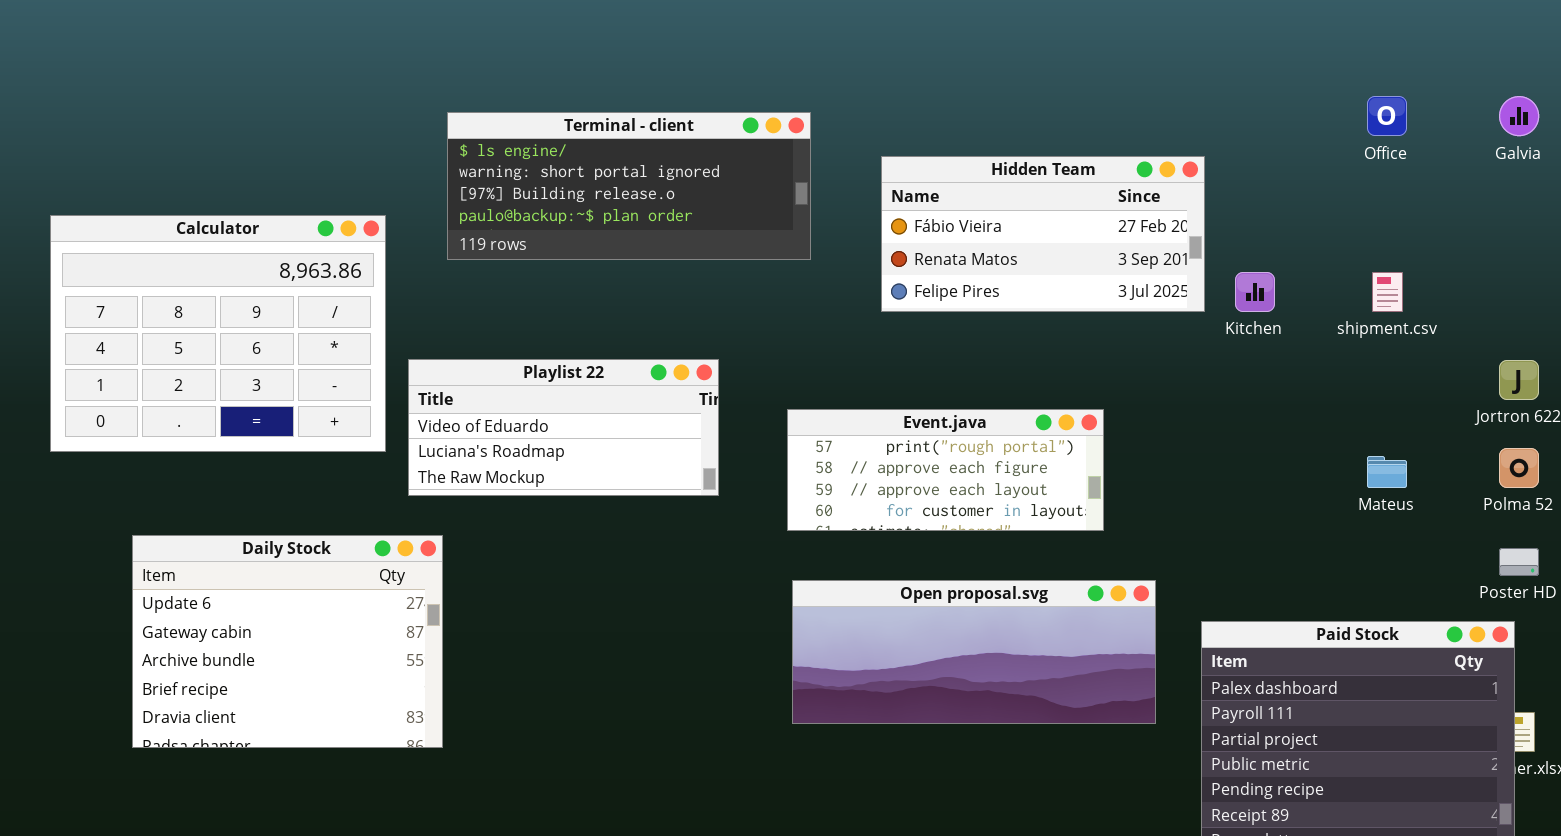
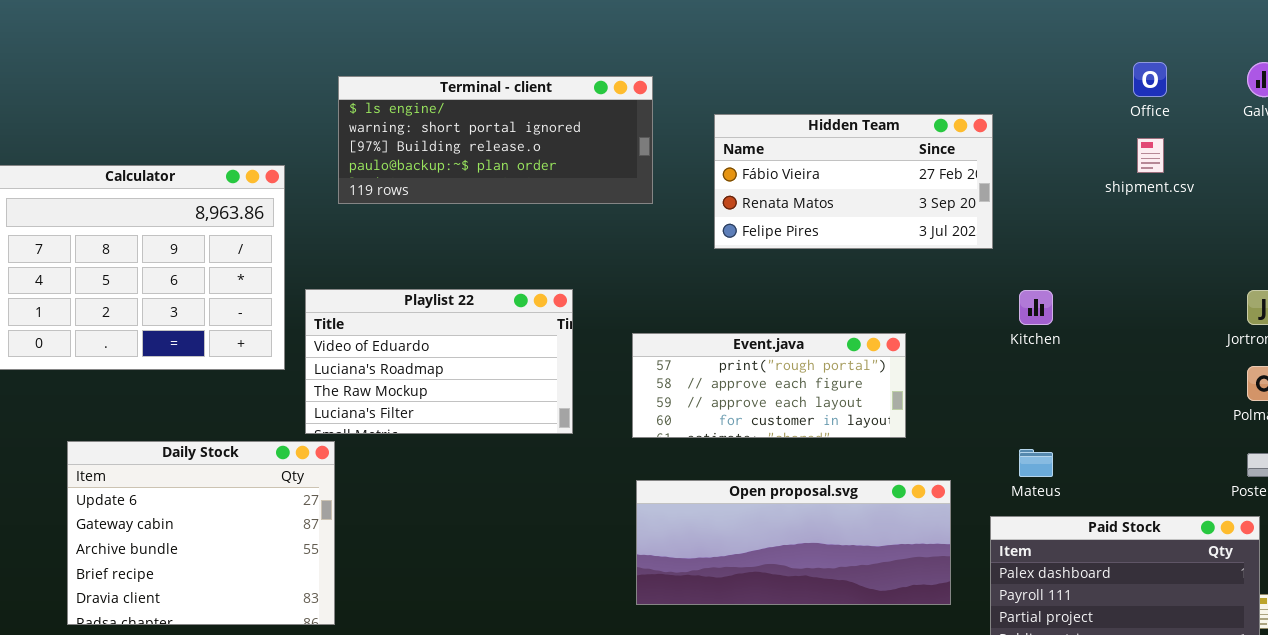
Kitchen: [1235,272,1275,312] -> [1019,290,1053,325], moved
shipment.csv: [1372,272,1403,312] -> [1137,138,1164,173], moved
Playlist 22: [408,359,719,496] -> [305,289,573,434], resized
Mateus: [1367,456,1407,488] -> [1019,449,1053,477], moved

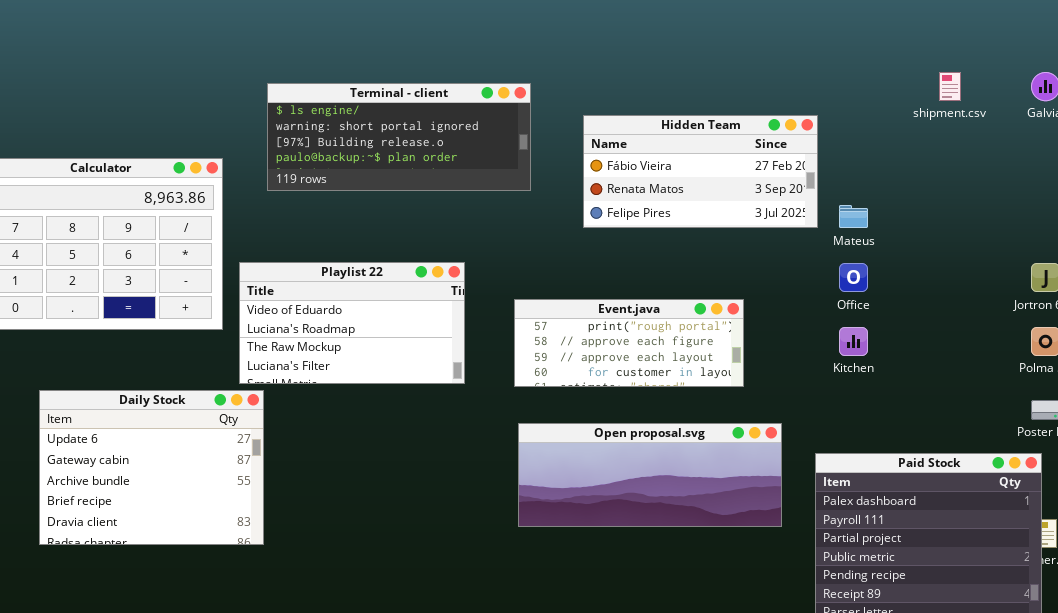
Office: [1133,62,1167,97] -> [839,263,868,292], moved
shipment.csv: [1137,138,1164,173] -> [939,72,961,101], moved
Kitchen: [1019,290,1053,325] -> [839,327,868,356], moved
Mateus: [1019,449,1053,477] -> [839,205,868,228], moved

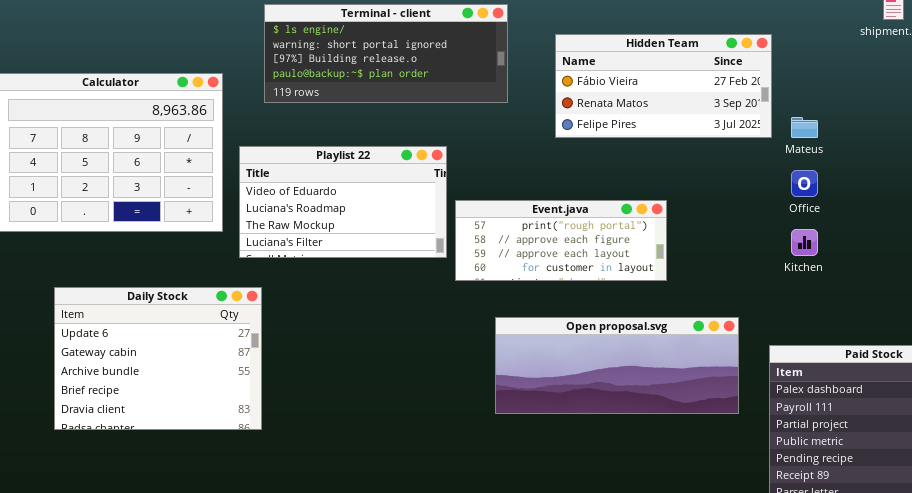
Playlist 22: [239,262,465,384] -> [239,146,447,258], moved
Event.java: [514,299,744,387] -> [455,200,667,281], moved

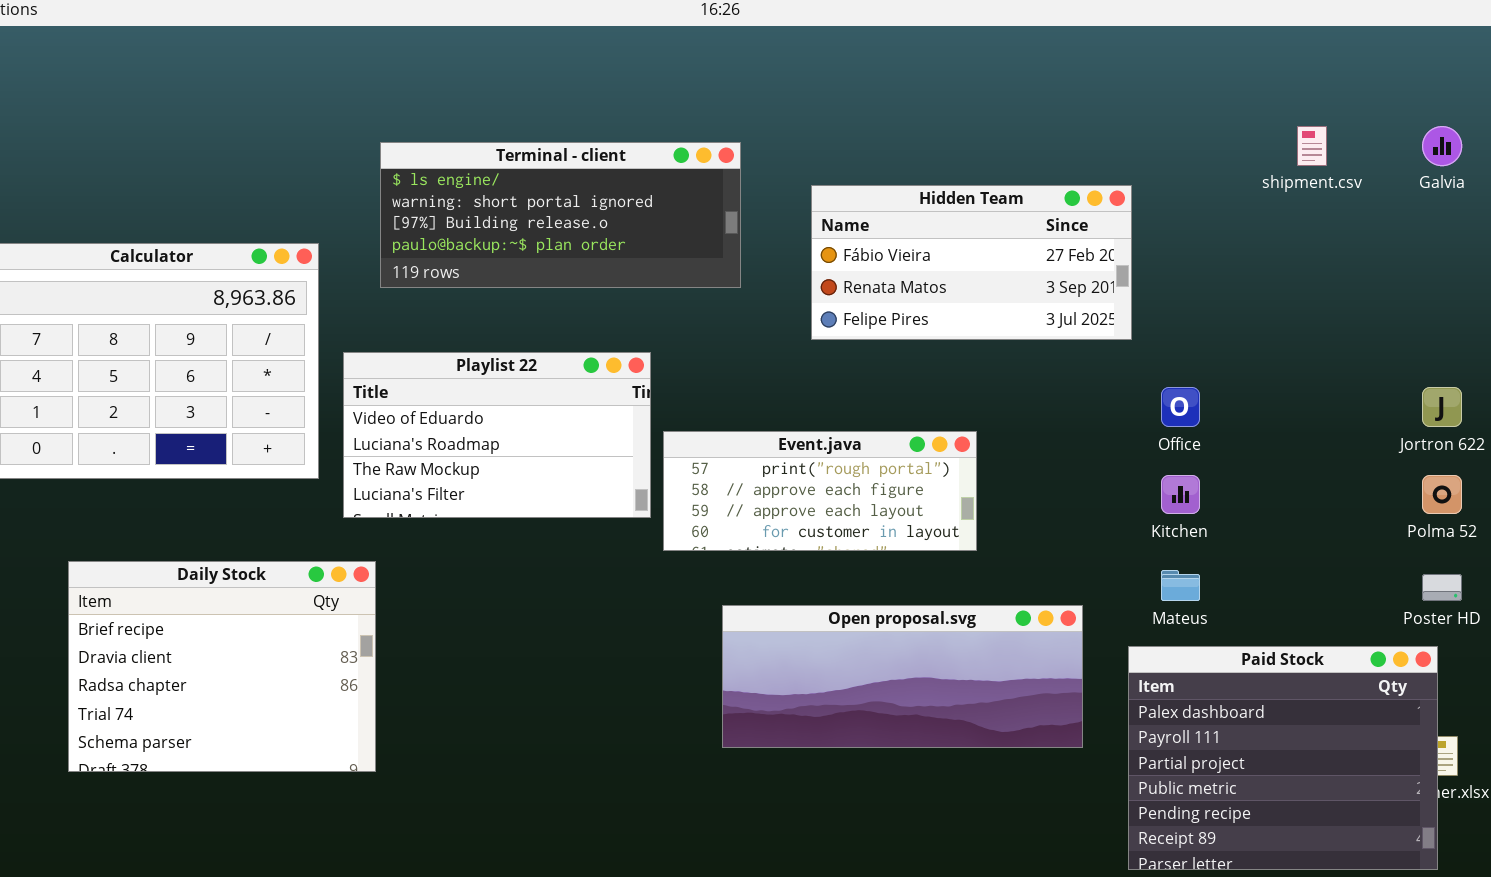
Mateus: [791,117,818,138] -> [1161,570,1200,601], moved
Daily Stock: [54,287,262,430] -> [68,561,376,772], scrolled down 3 rows

